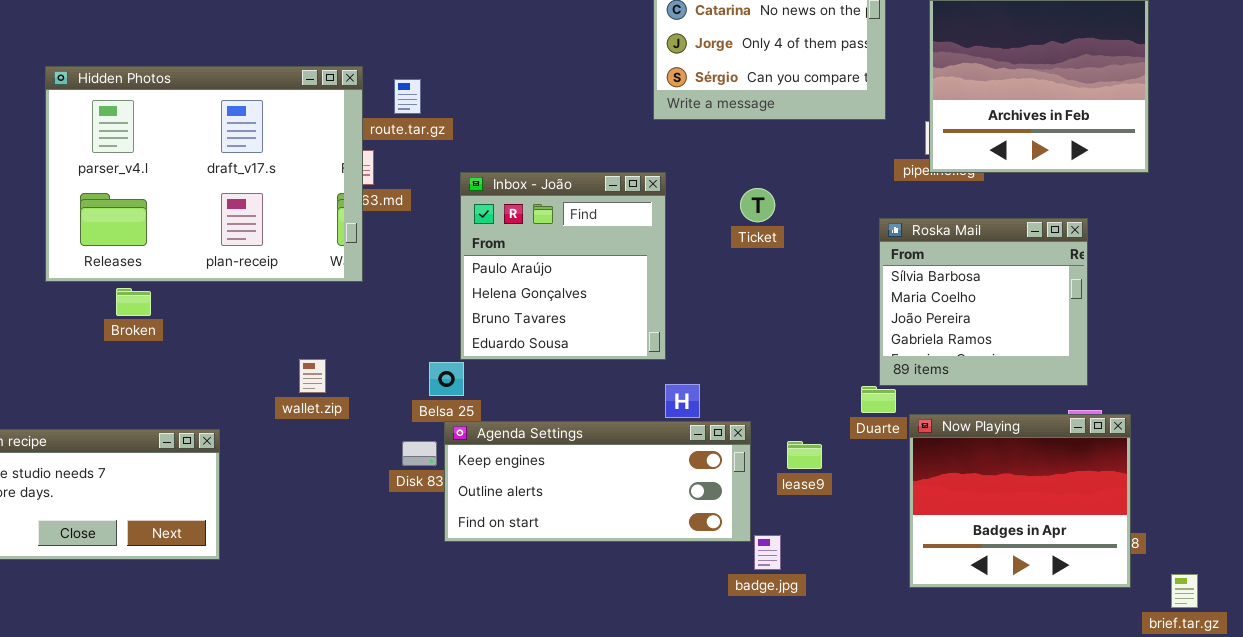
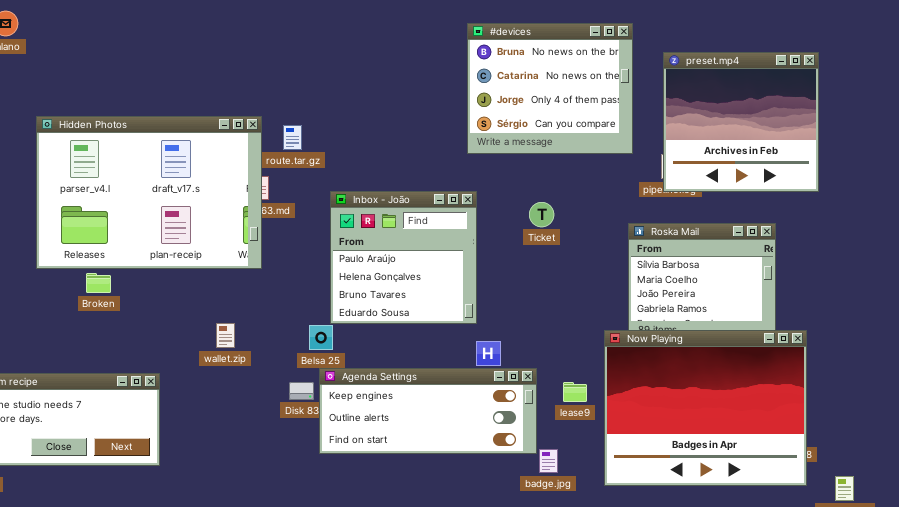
Now Playing: [909,414,1131,588] -> [604,330,807,486], resized

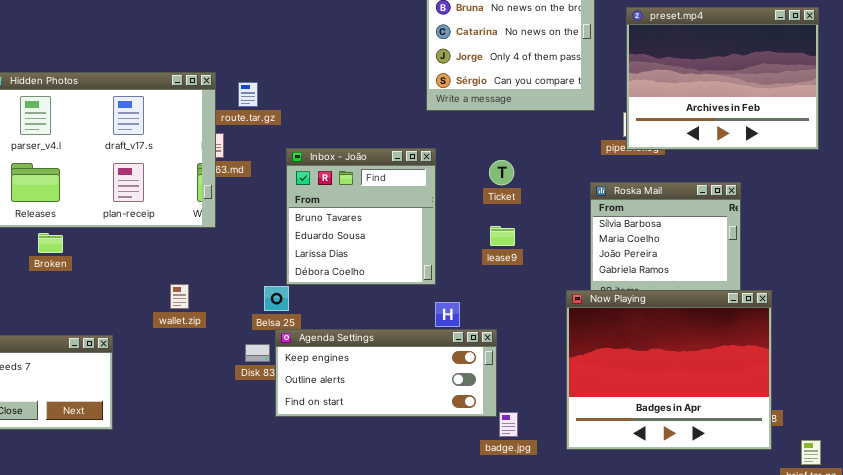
preset.mp4: [663,52,819,192] -> [626,7,819,150], resized
Inbox - João: [330,191,477,324] -> [286,148,436,285], scrolled down 2 rows
lease9: [563,382,587,402] -> [490,226,515,246], moved

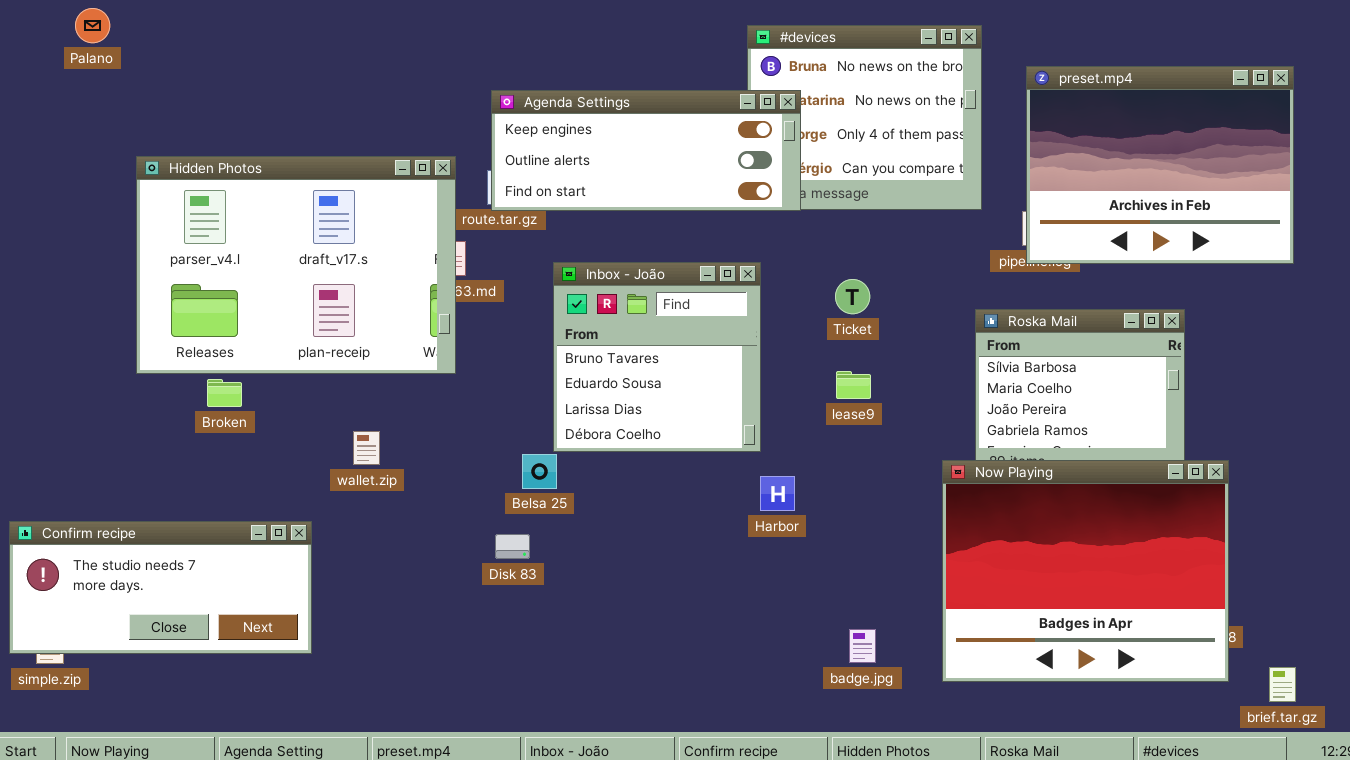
wallet.zip: [170,284,189,309] -> [353,431,380,465], moved
Agenda Settings: [275,329,497,417] -> [491,90,801,211], moved

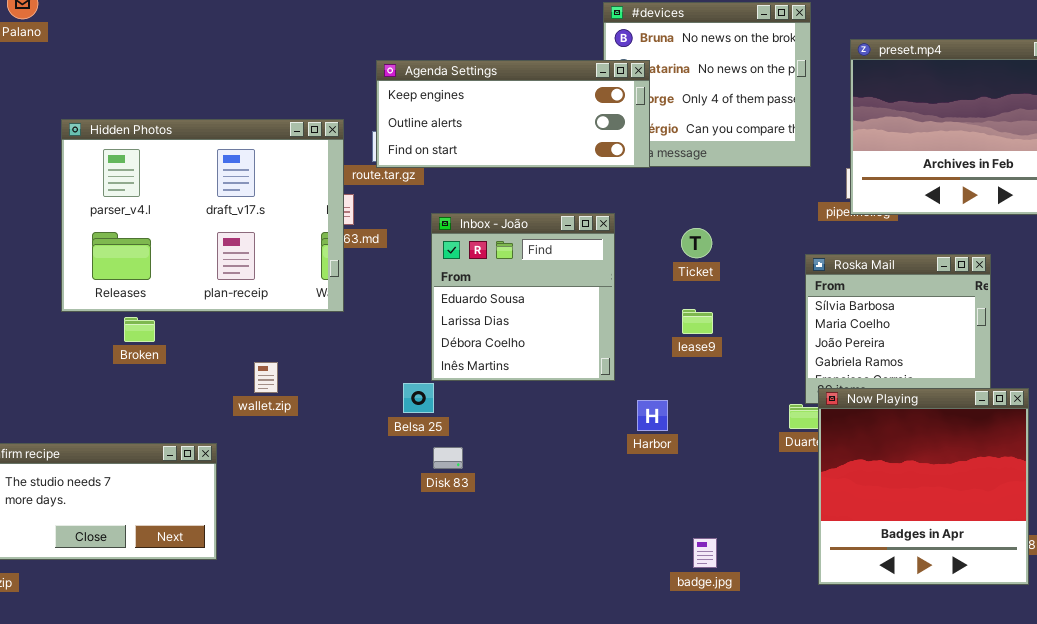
Inbox - João: [553,262,761,452] -> [431,213,615,381], scrolled down 1 row
Now Playing: [942,460,1229,682] -> [818,388,1029,585], resized
Harbor: [760,476,795,511] -> [637,400,668,431], moved
Disk 83: [495,534,530,559] -> [433,447,463,469], moved

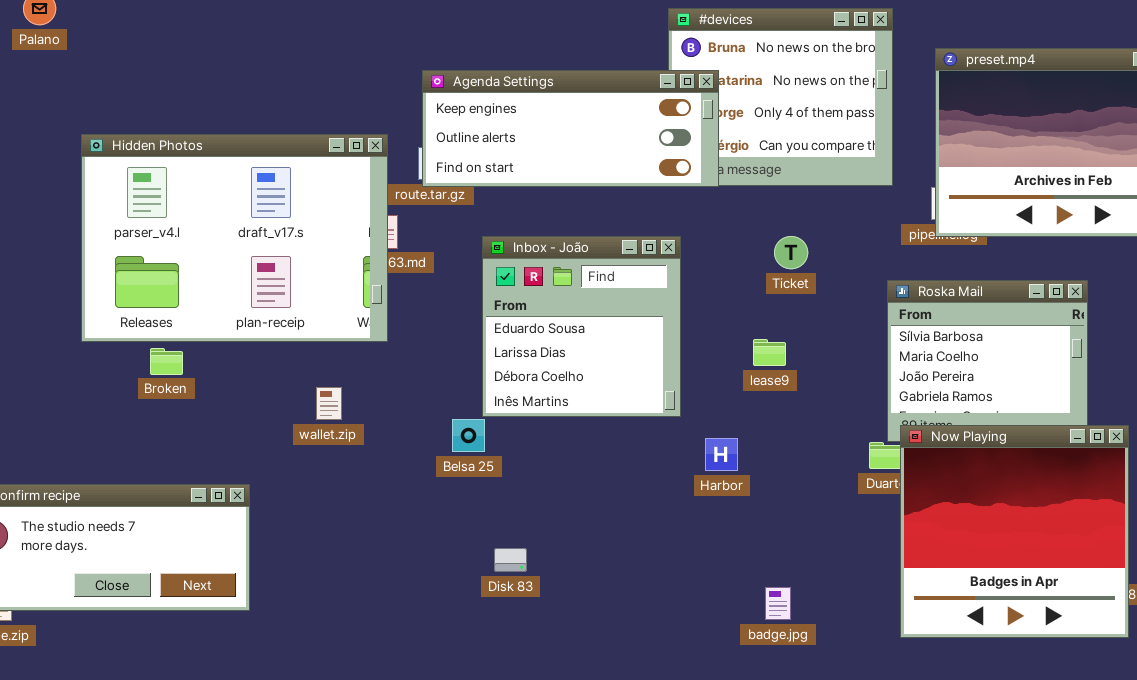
Ticket: [681,228,712,258] -> [774,236,808,269], moved
wallet.zip: [254,362,278,393] -> [316,387,342,420], moved
Disk 83: [433,447,463,469] -> [494,548,527,572], moved

